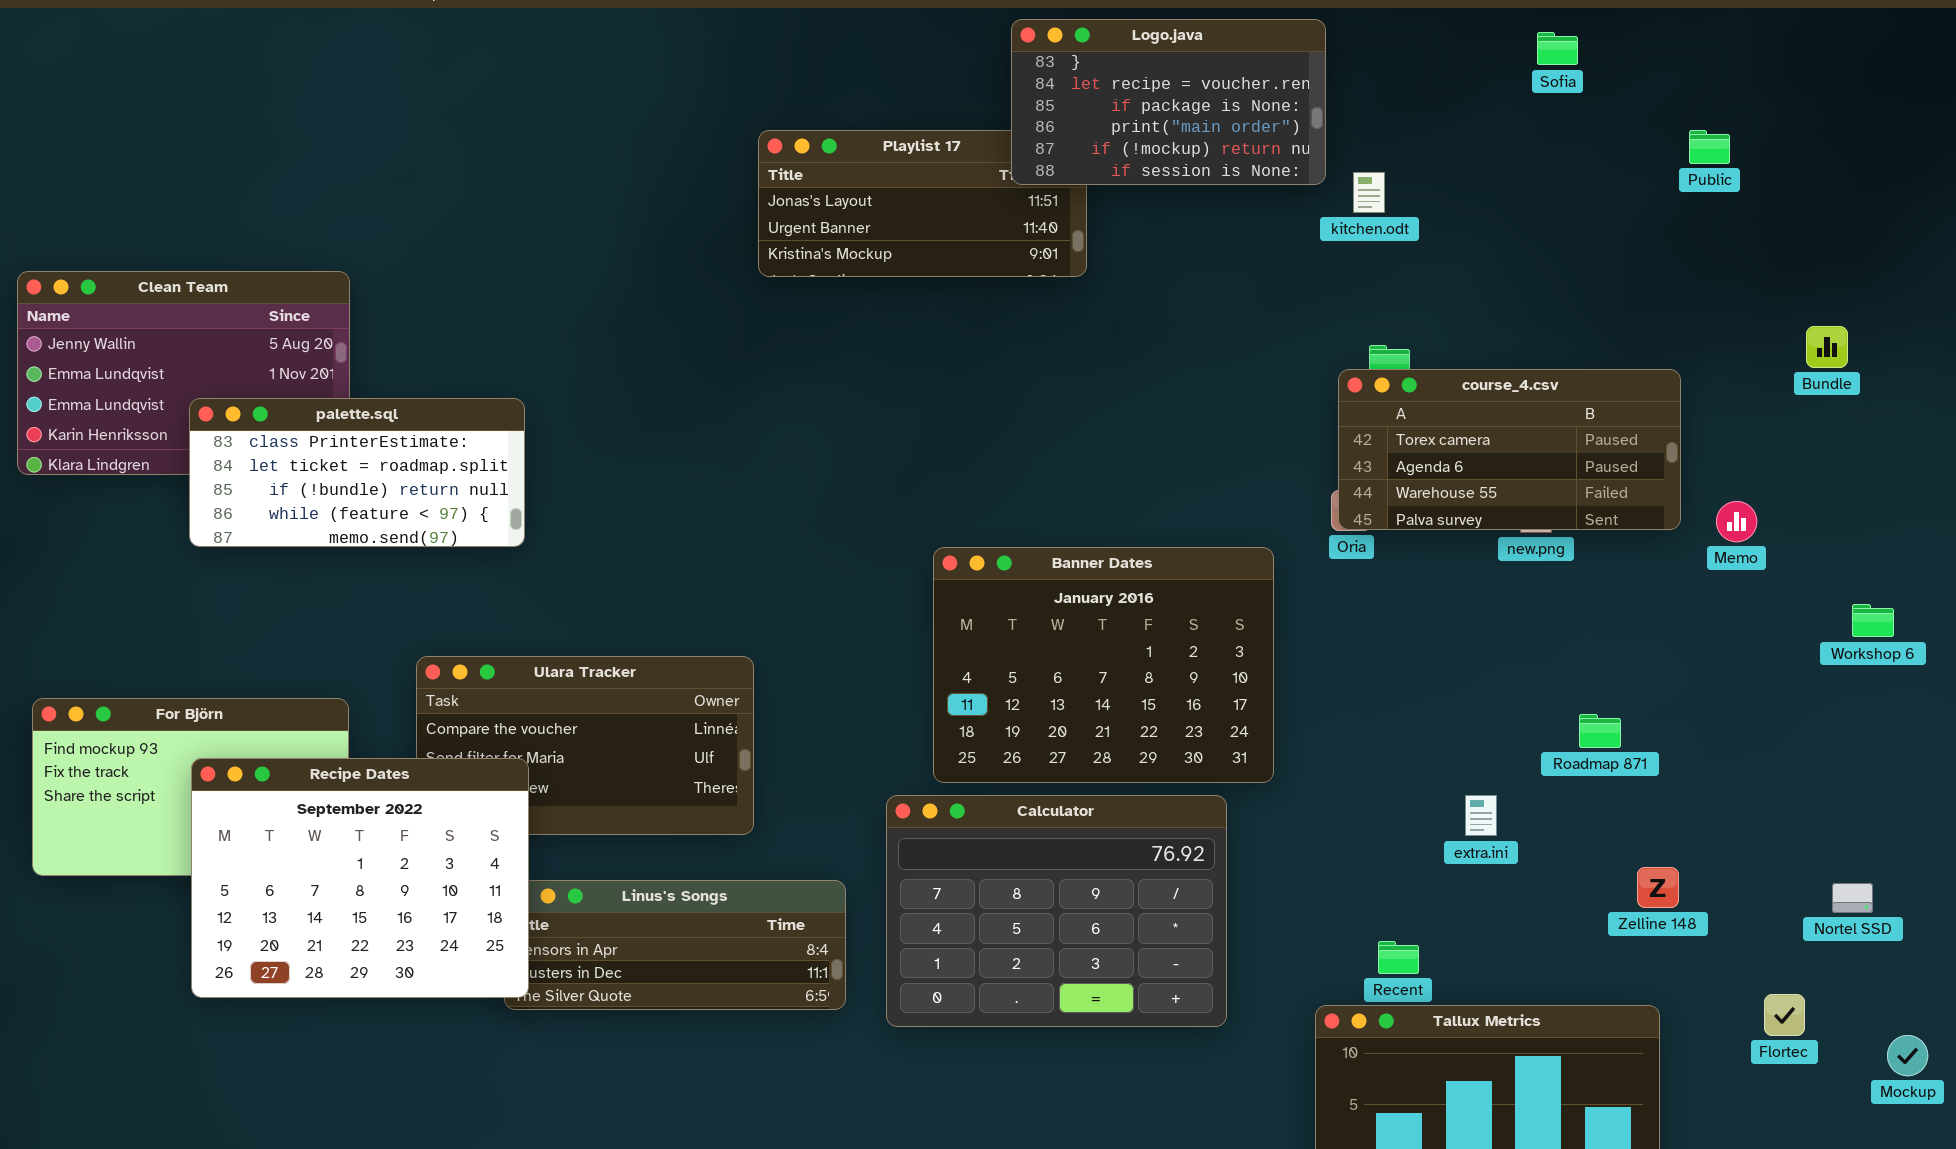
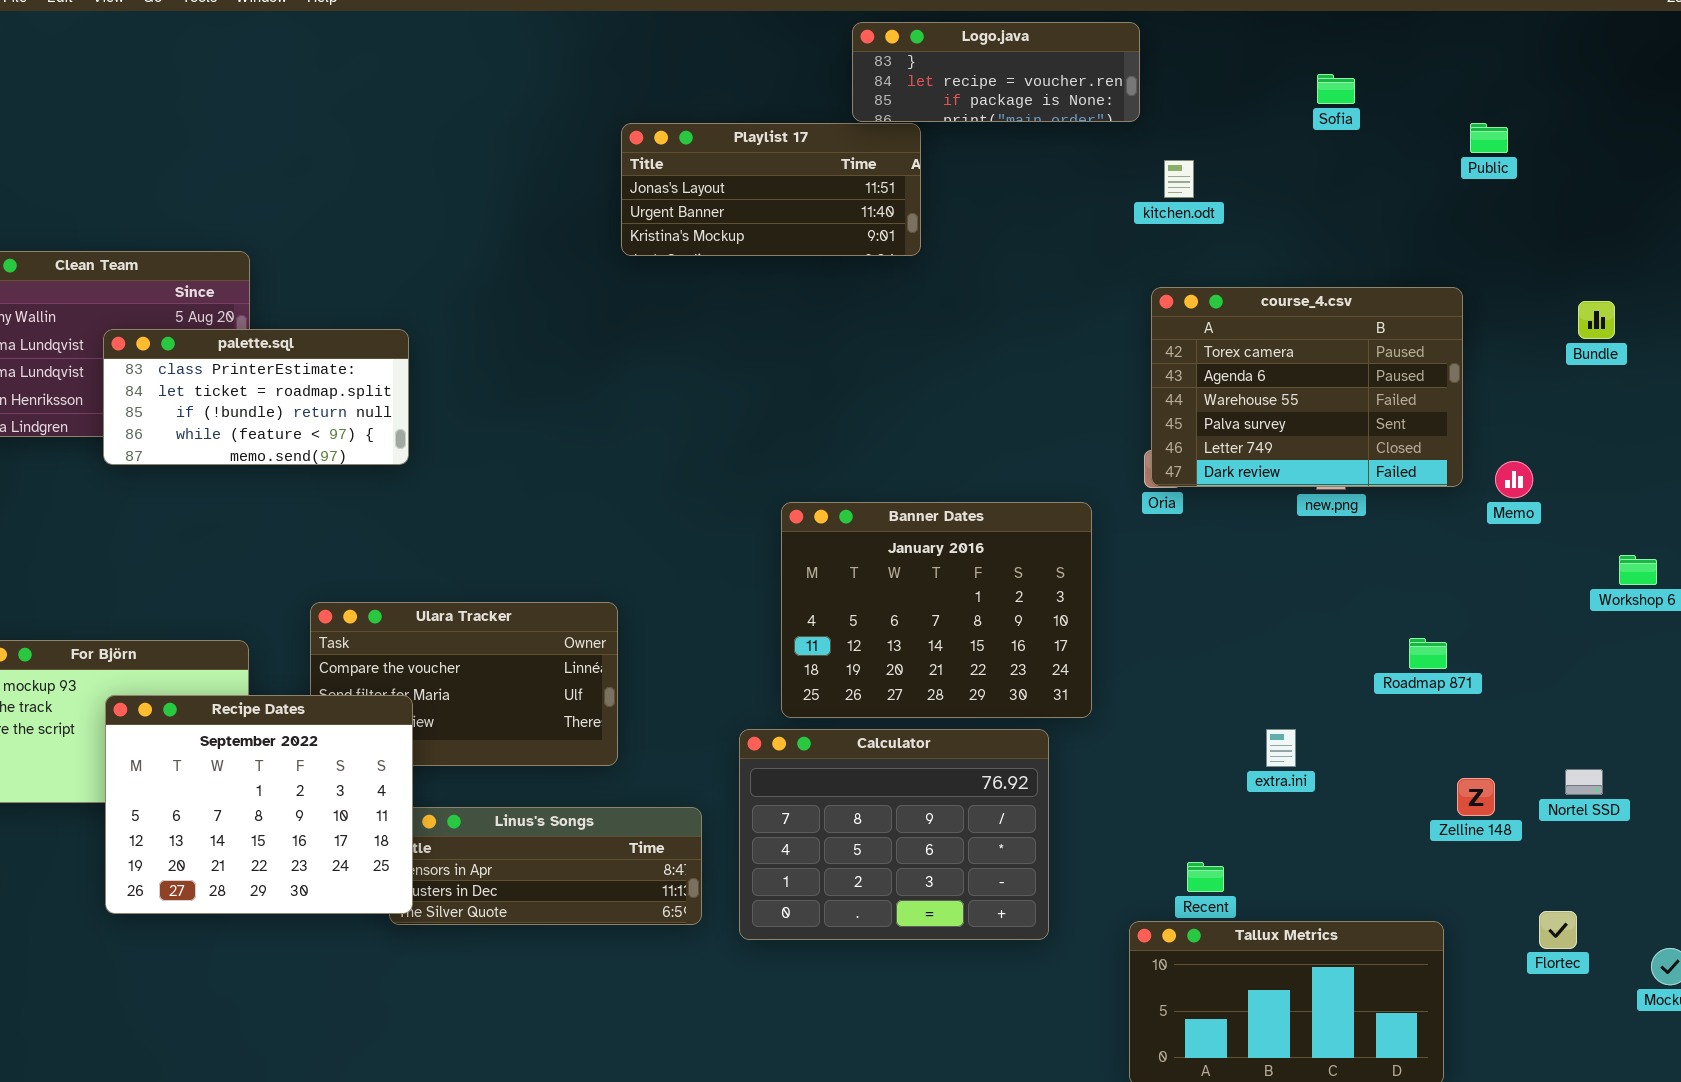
Logo.java: [1011,19,1326,185] -> [852,22,1140,122], resized
Sofia: [1537,32,1578,65] -> [1317,74,1355,104], moved
course_4.csv: [1338,369,1681,530] -> [1151,287,1463,487], resized
palette.sql: [189,398,525,547] -> [103,329,409,465], moved
Roadmap 871: [1579,714,1621,748] -> [1409,638,1447,669], moved
Zelline 148: [1637,867,1679,908] -> [1457,778,1495,816], moved
Nortel SSD: [1832,883,1873,913] -> [1565,769,1603,795], moved

